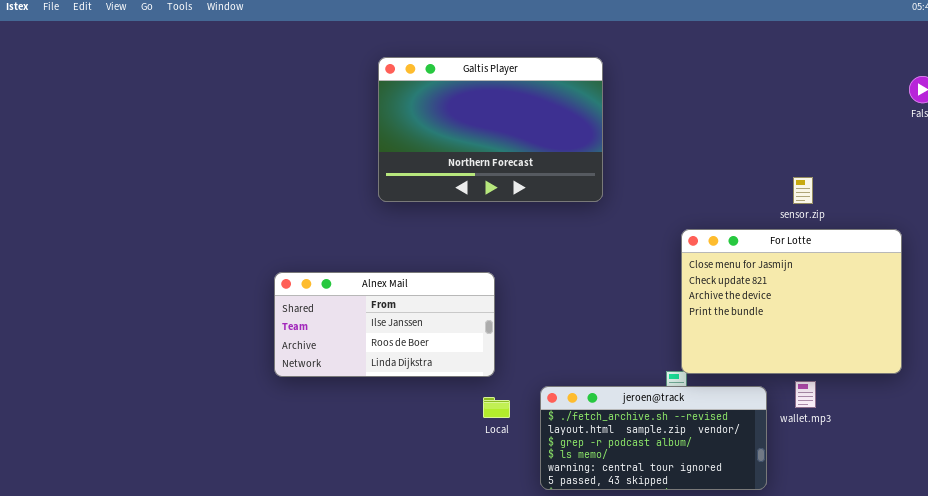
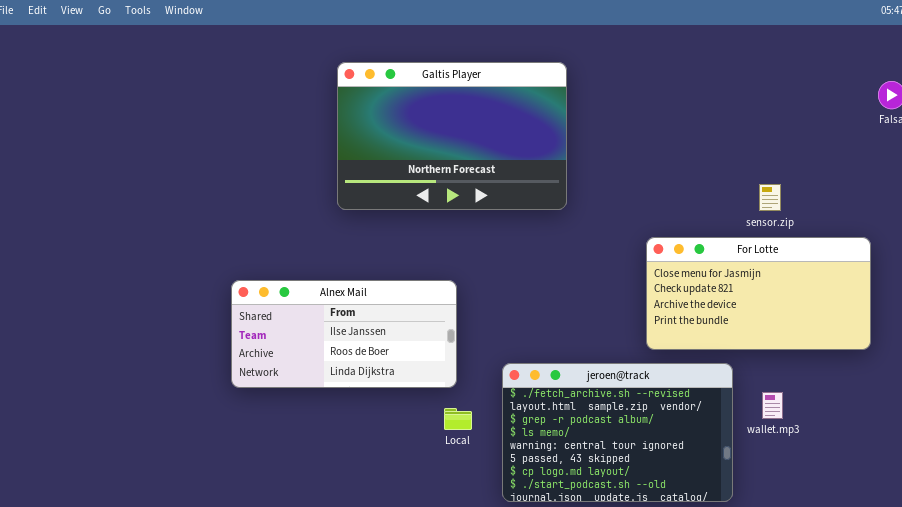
For Lotte: [681,229,902,374] -> [646,237,871,350], resized
jeroen@track: [540,386,767,490] -> [502,363,733,502], resized

